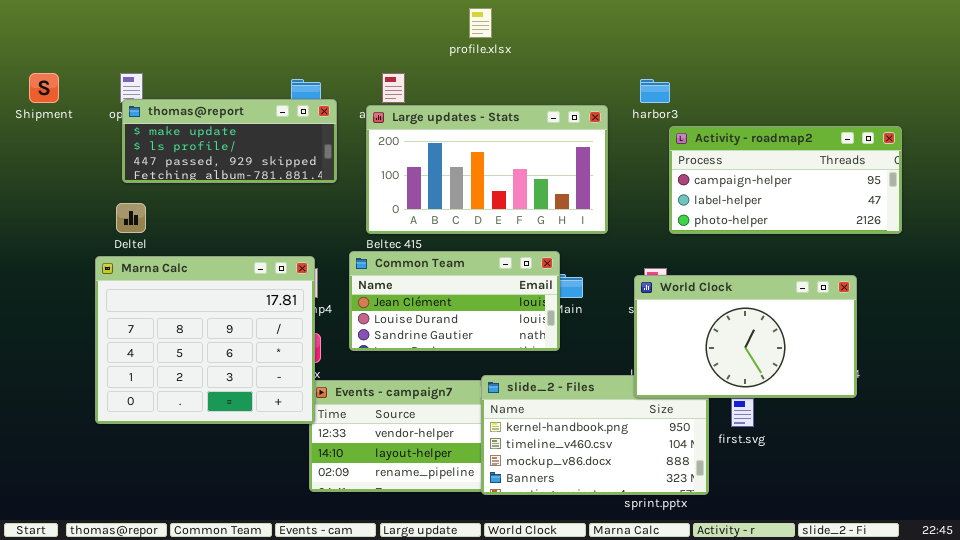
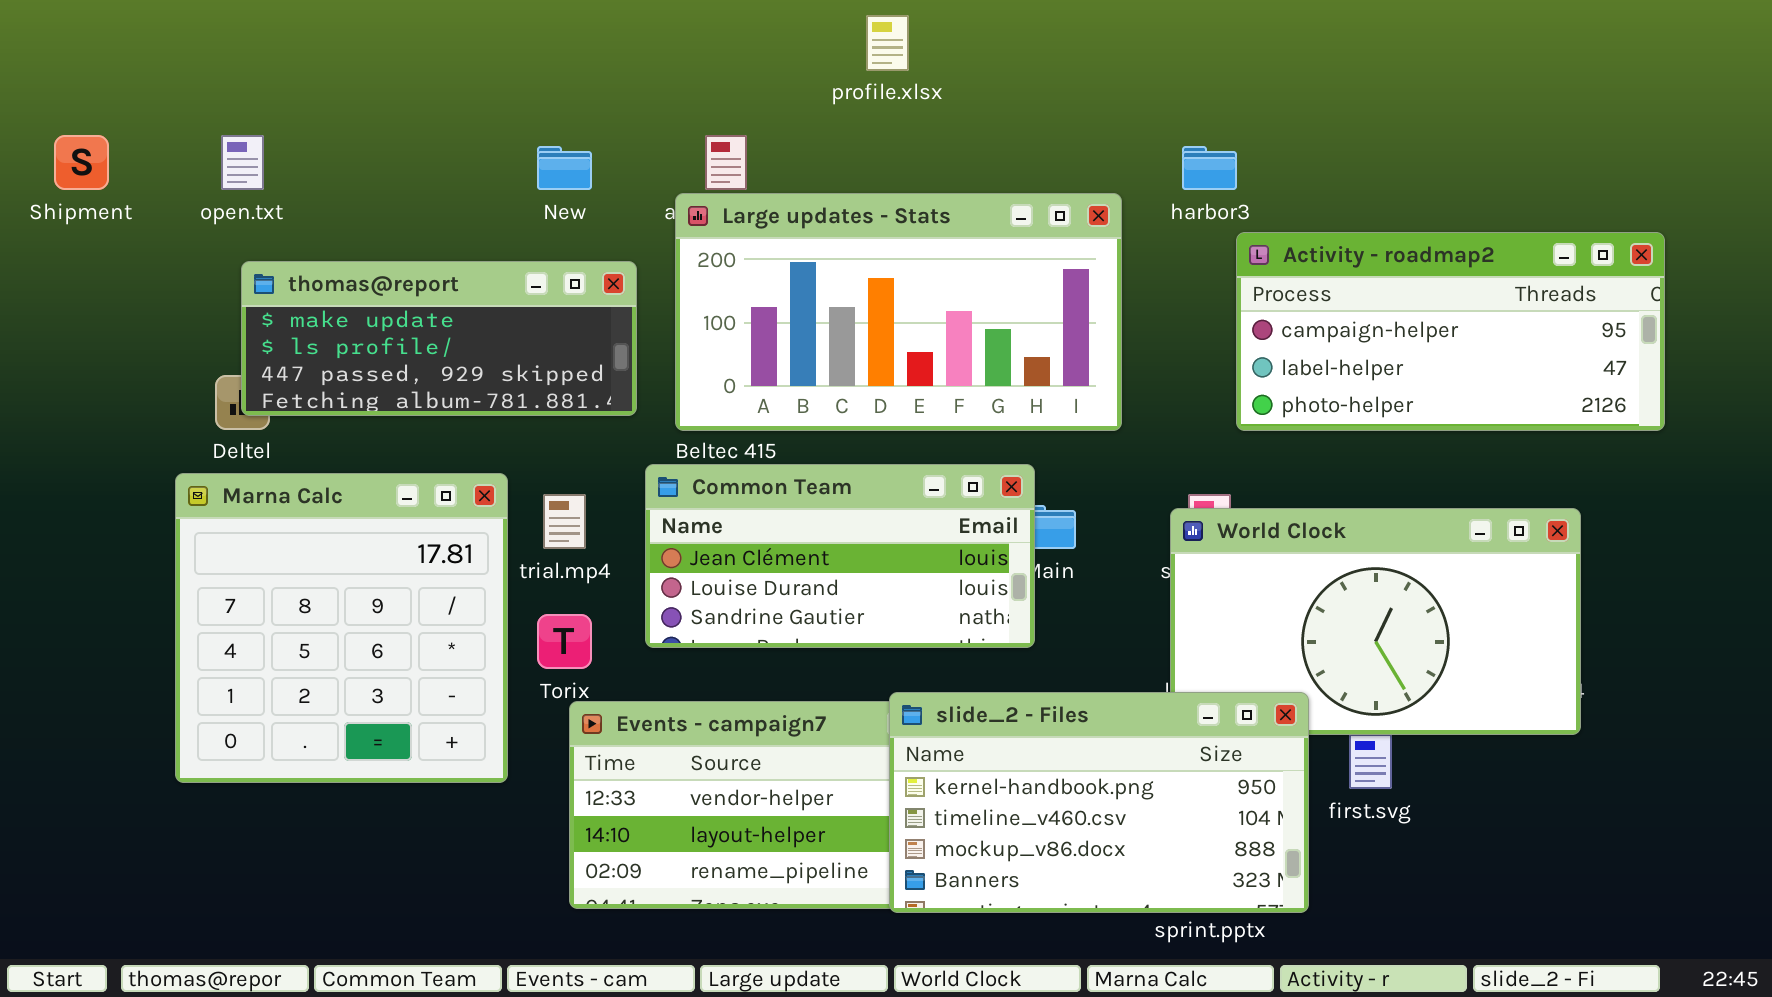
thomas@report: [122,99,337,183] -> [241,261,637,416], moved
Marna Calc: [95,256,315,424] -> [175,473,508,783], resized
slide_2 - Files: [481,375,709,495] -> [889,692,1309,913], raised

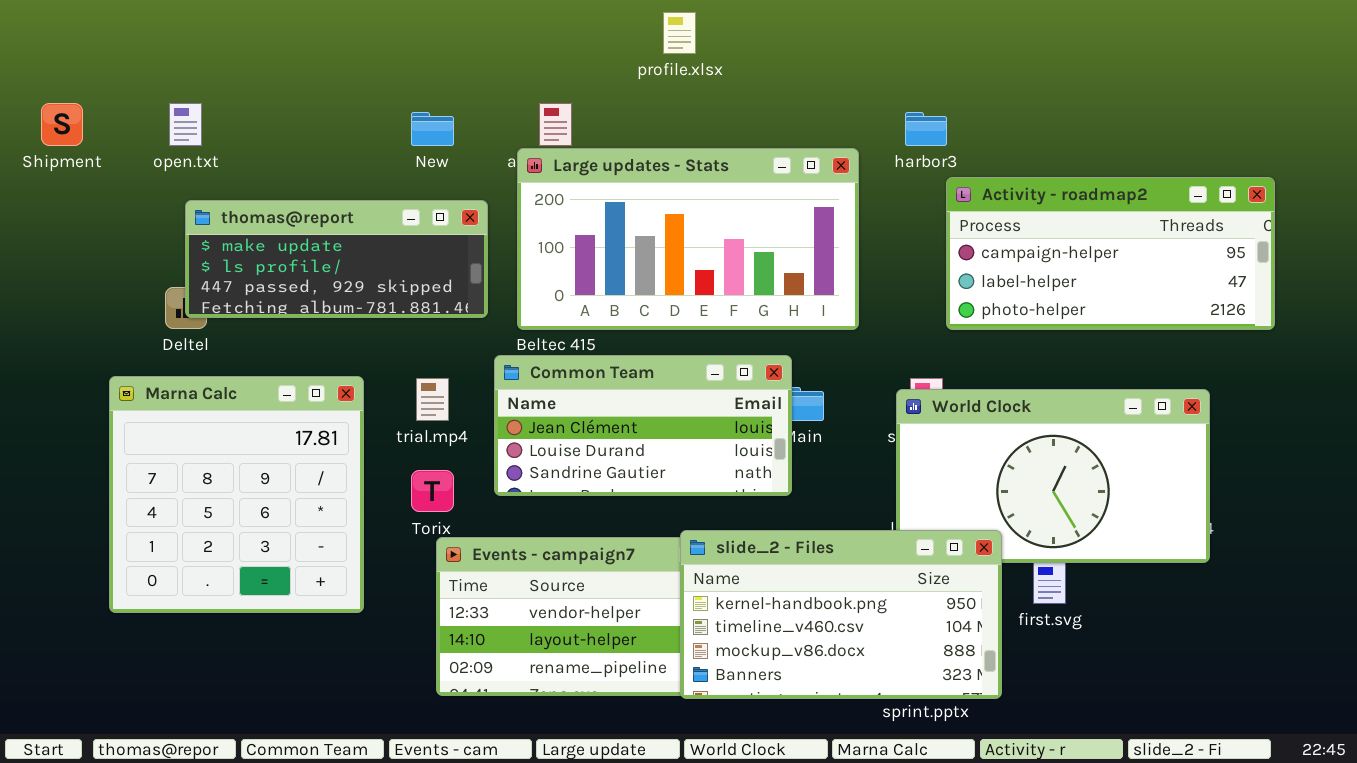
Marna Calc: [175,473,508,783] -> [109,376,364,613], moved

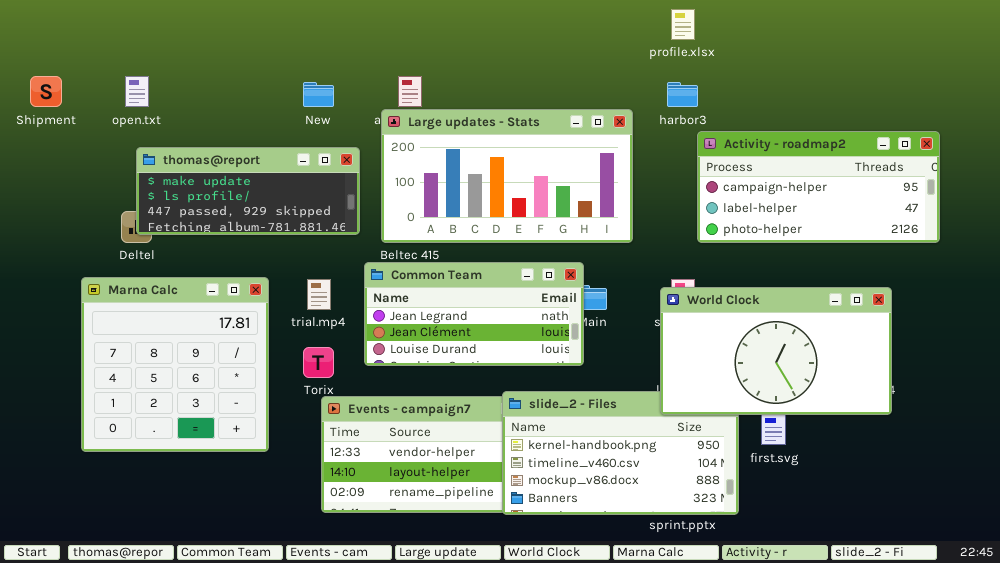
profile.xlsx: [663,12,696,54] -> [671,9,695,40], moved
Common Team: [494,355,792,496] -> [364,262,584,366], scrolled up 1 row
World Clock: [896,389,1210,563] -> [660,287,892,415], raised

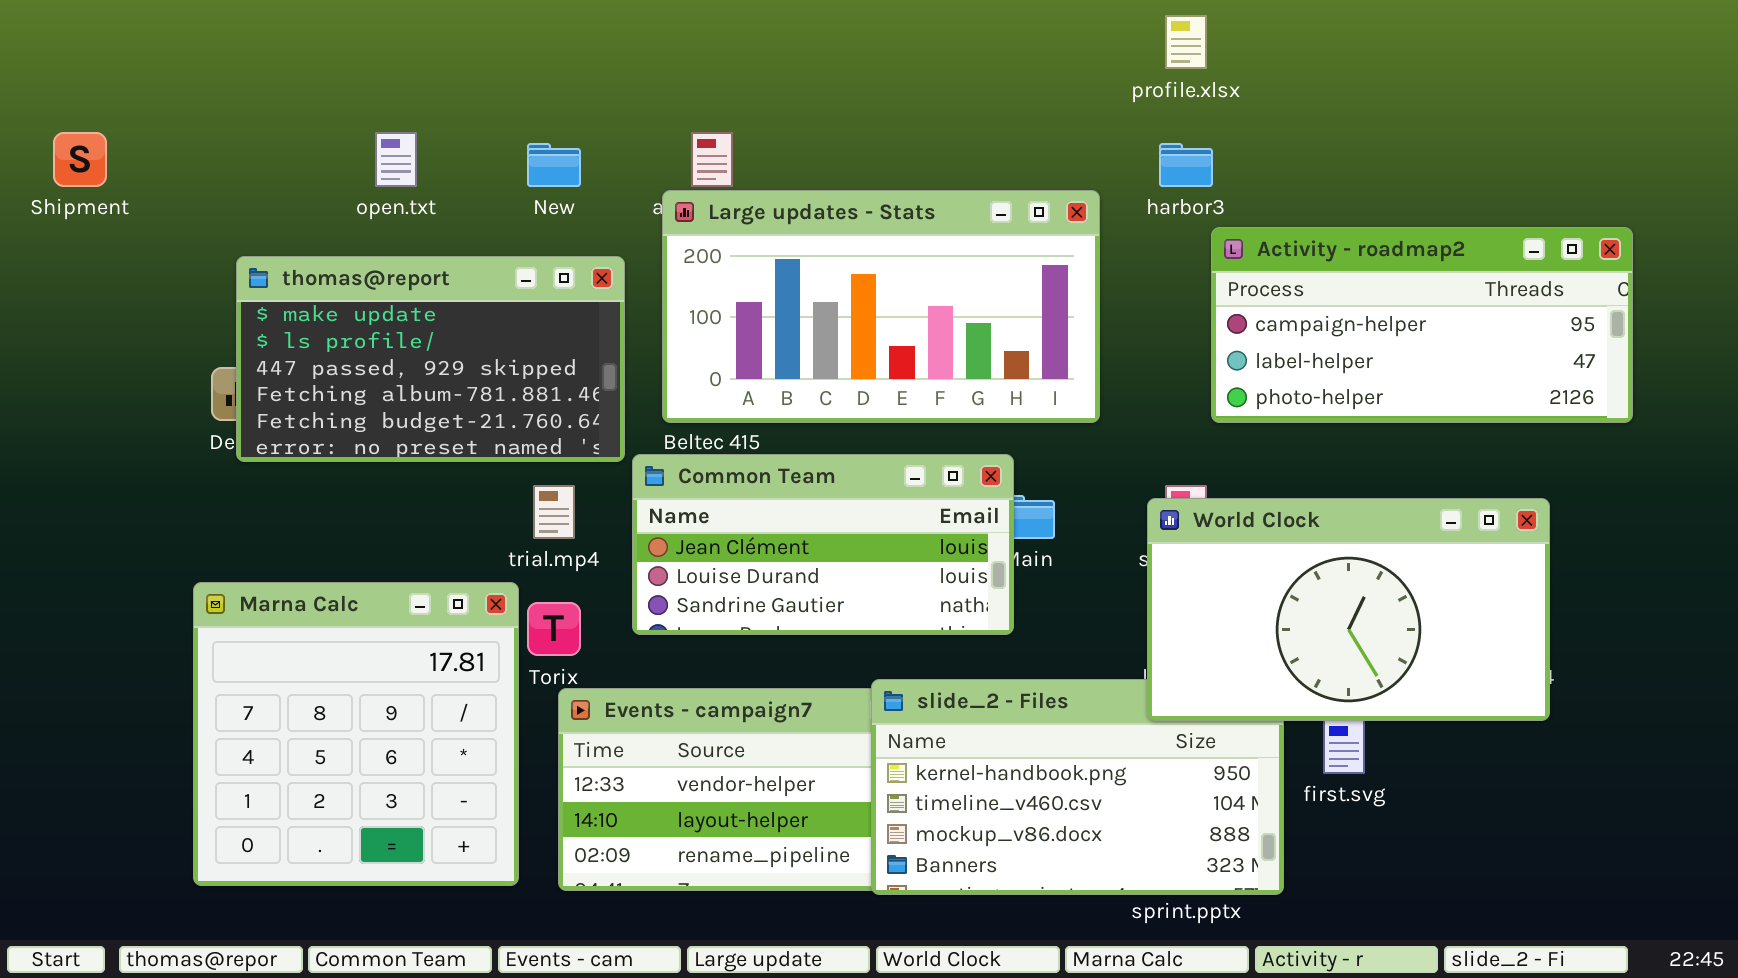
open.txt: [125,76,149,107] -> [375,132,417,187], moved
thomas@report: [136,147,360,235] -> [236,256,625,462], resized
Common Team: [364,262,584,366] -> [632,454,1014,635], scrolled down 1 row
Marna Calc: [81,277,269,452] -> [193,582,519,886], moved

